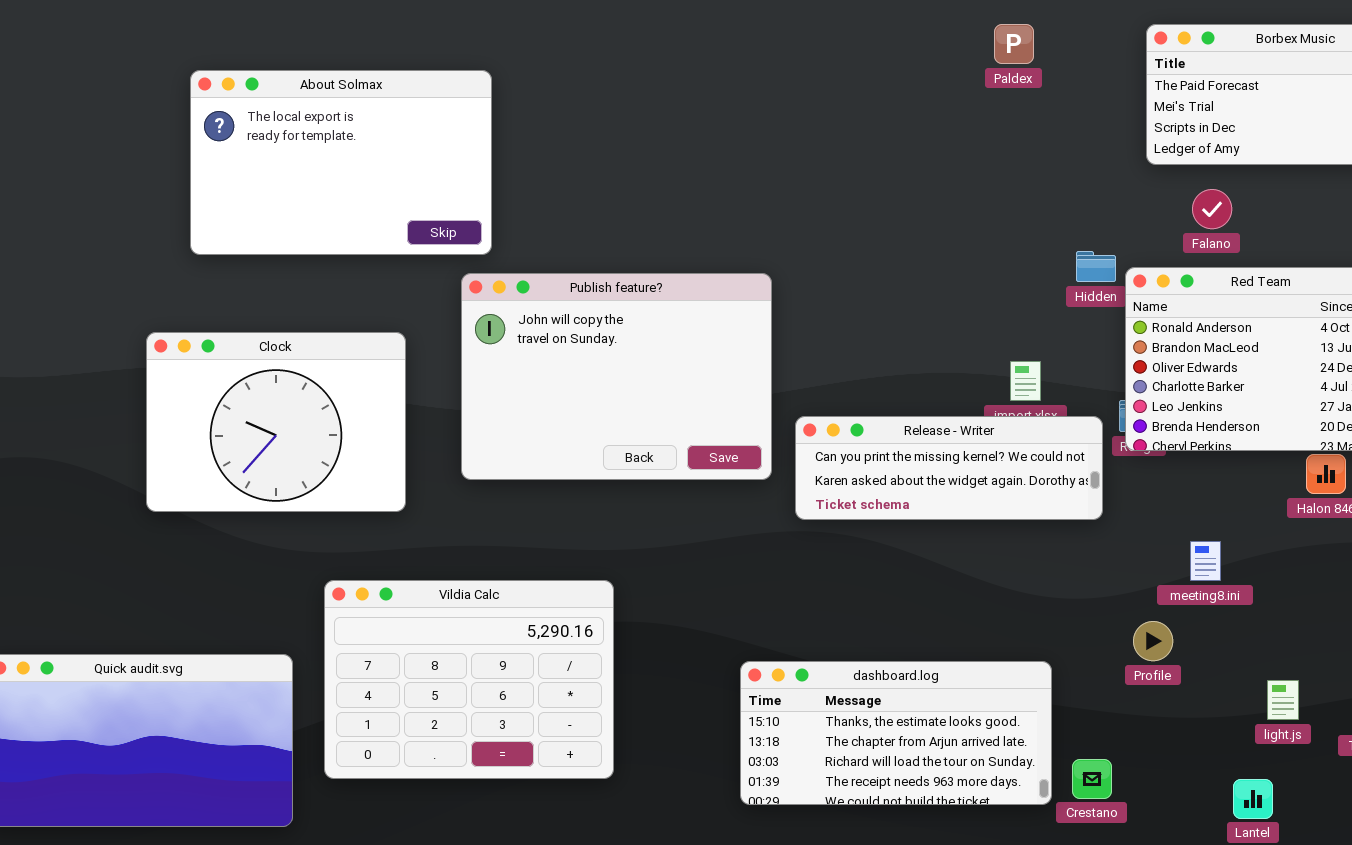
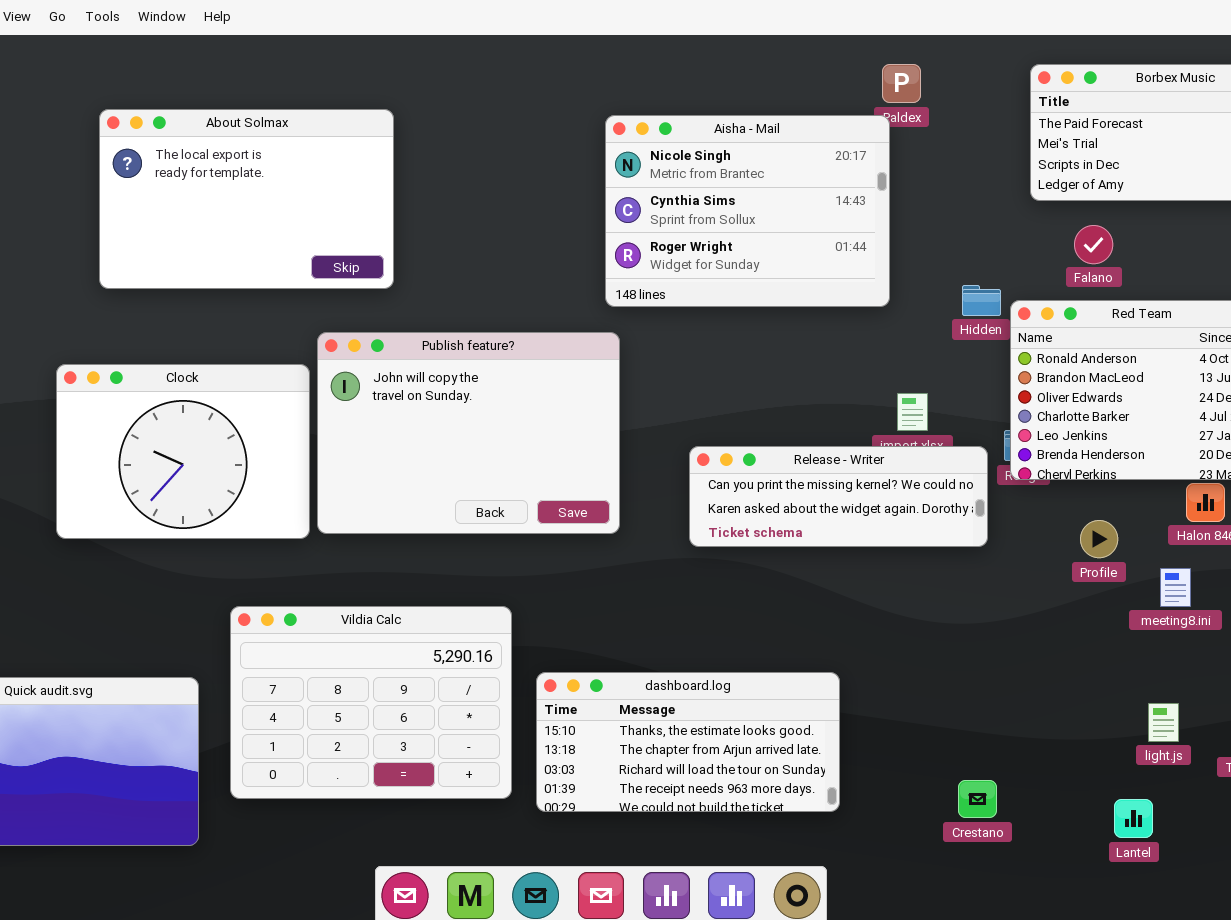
Aisha - Mail: none -> [605,115,890,307], opened
Publish feature?: [461,273,772,480] -> [317,332,620,534], moved
meeting8.ini: [1190,541,1221,581] -> [1160,568,1191,607], moved
Profile: [1133,621,1173,661] -> [1080,520,1118,558], moved
dashboard.log: [740,661,1052,805] -> [536,672,840,812], moved

